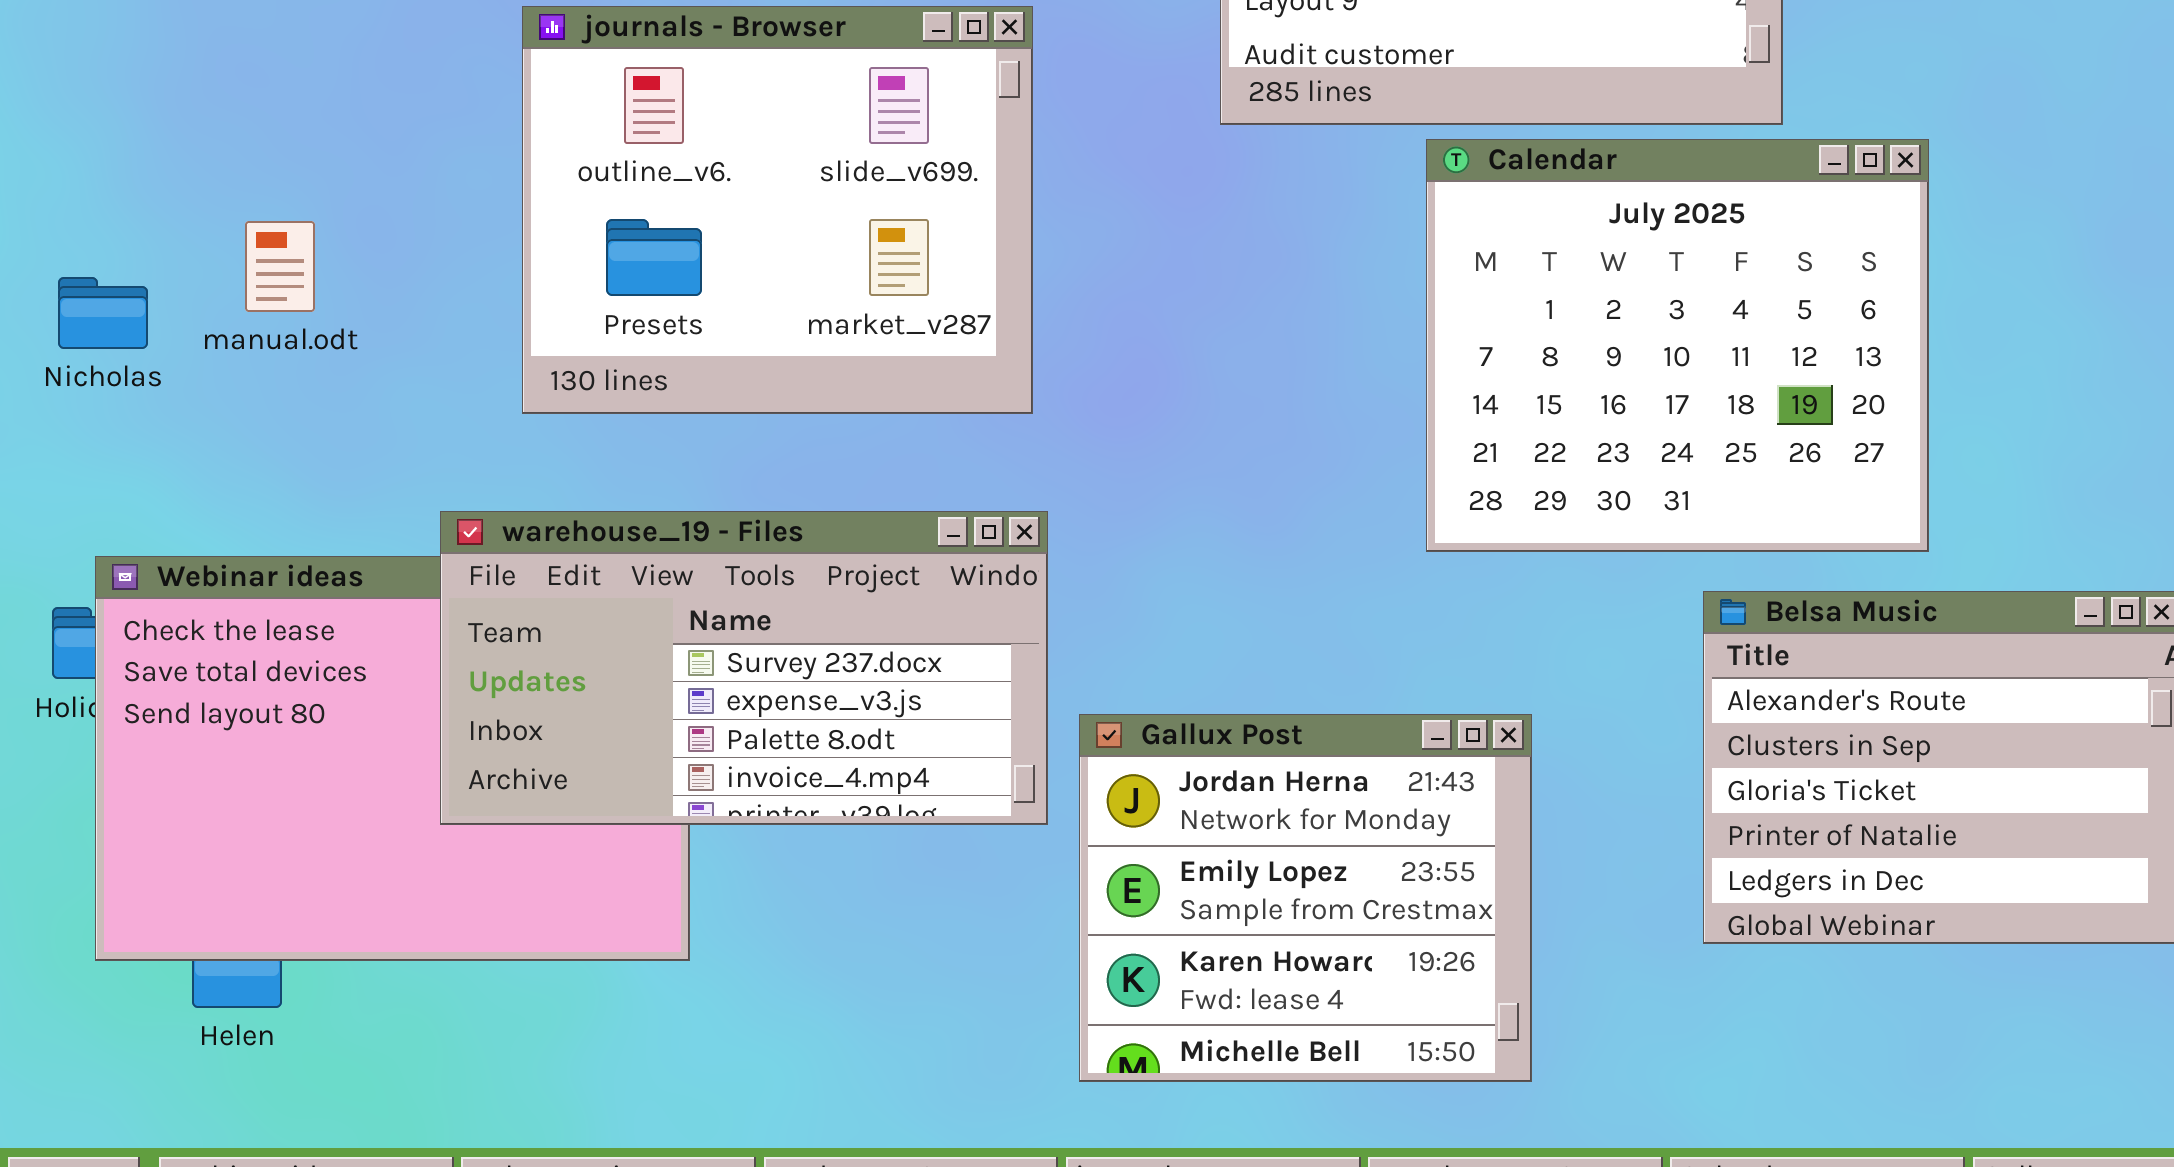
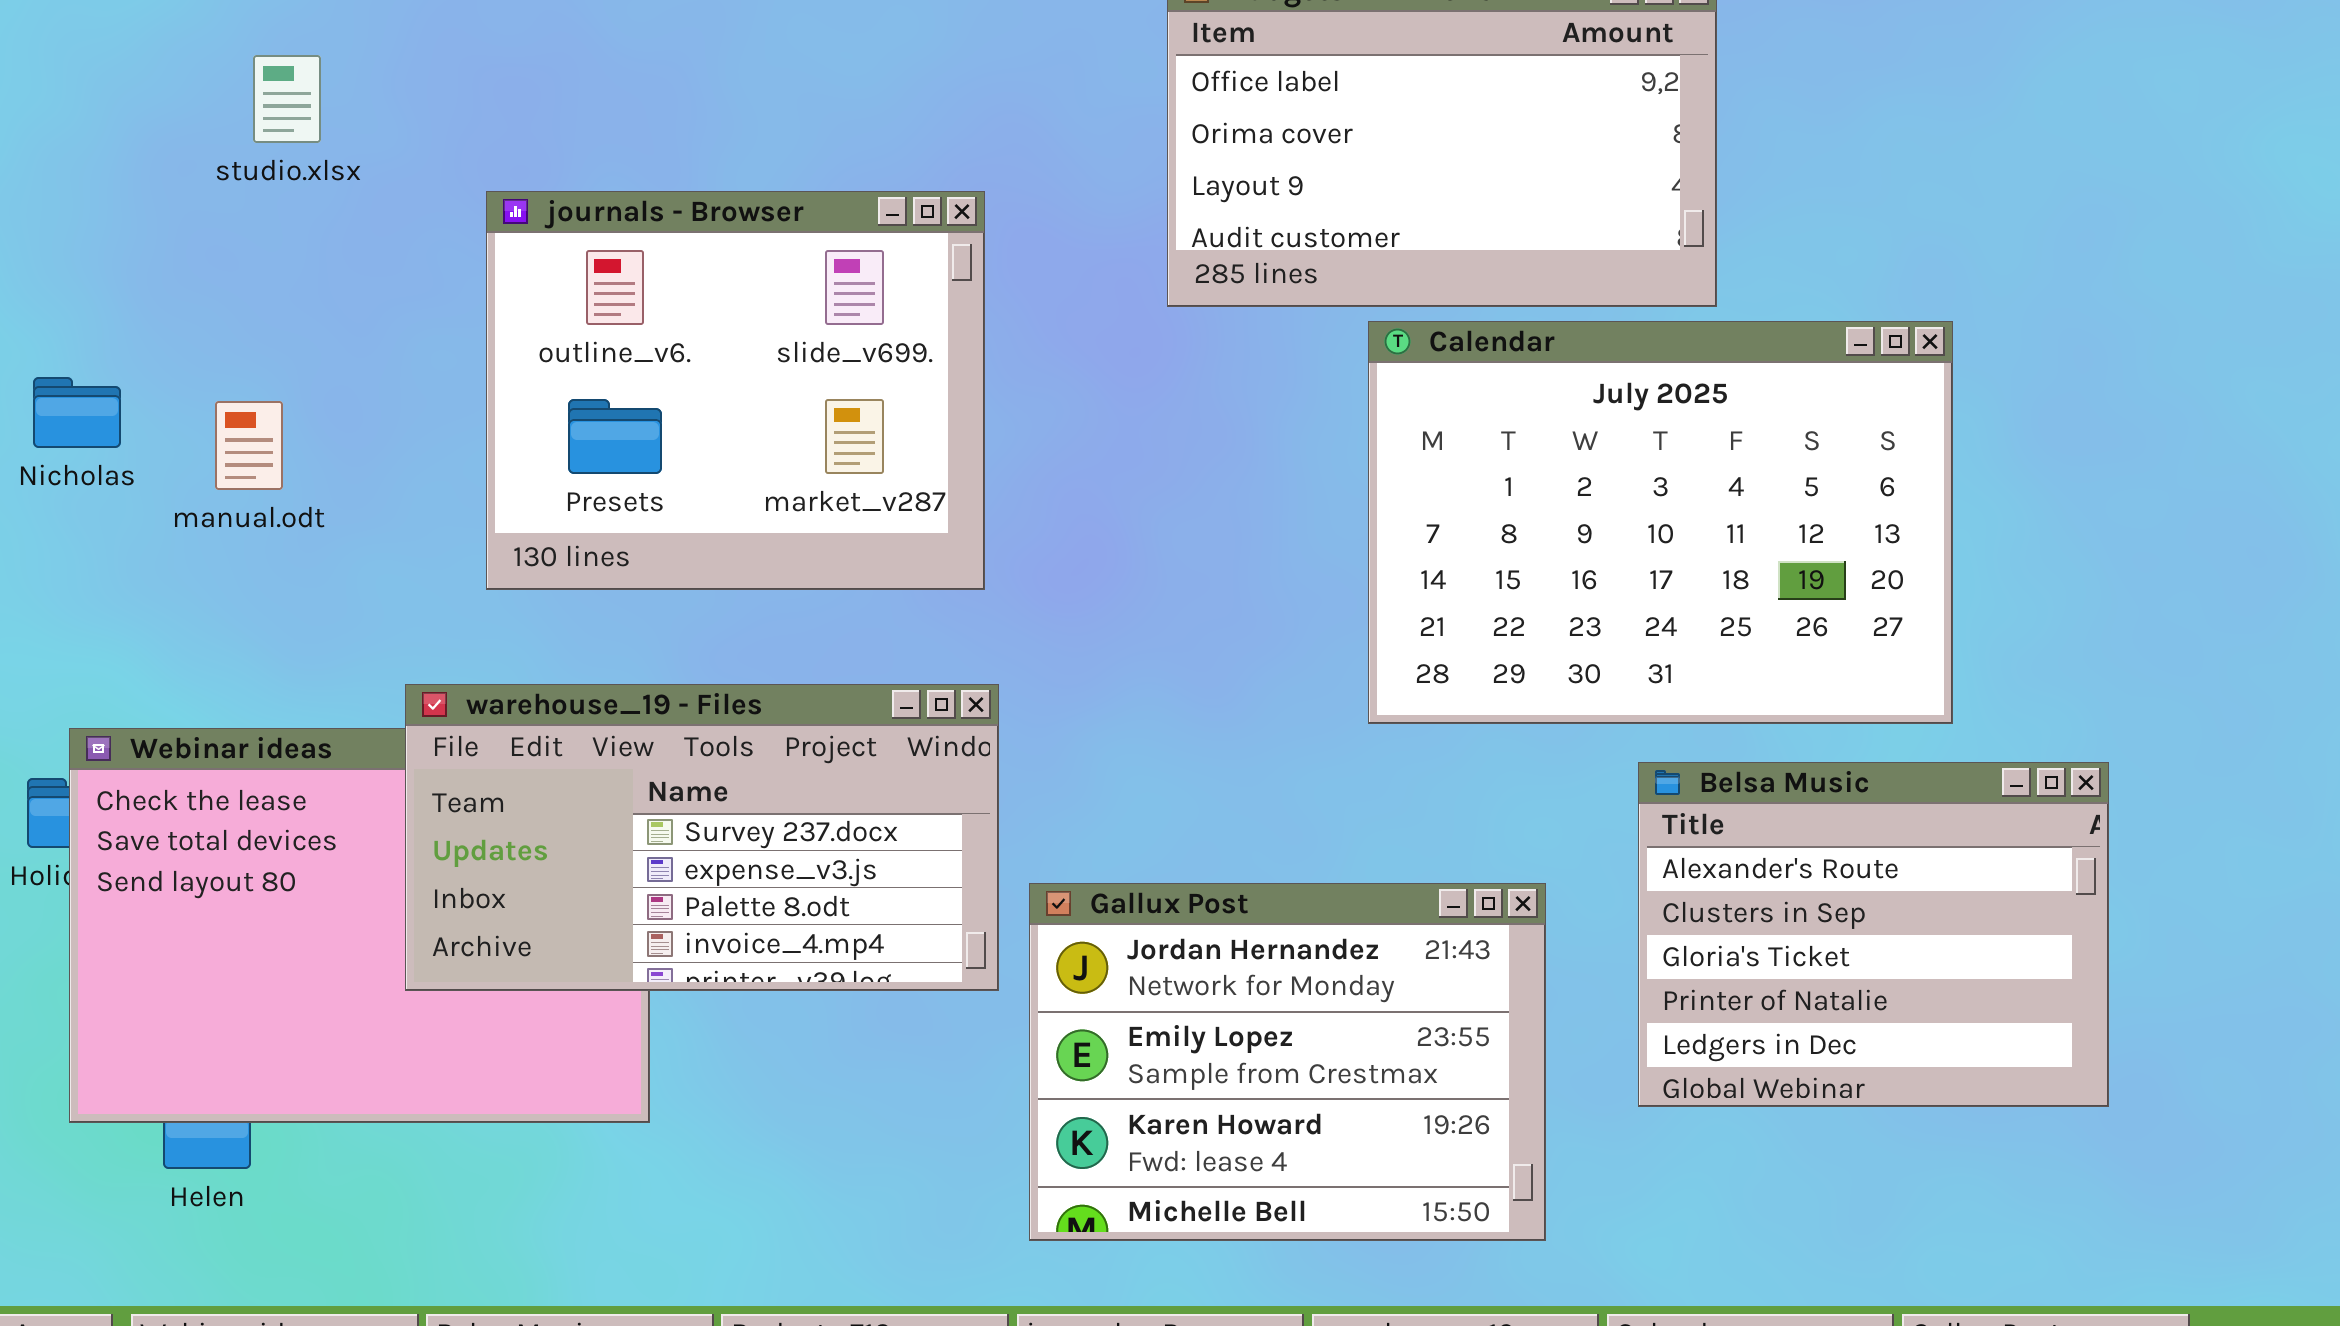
Calendar: [1426,139,1929,552] -> [1368,321,1953,724], resized
Nicholas: [58,277,148,349] -> [33,377,121,448], moved
Gallux Post: [1079,714,1532,1082] -> [1029,883,1546,1241], resized

